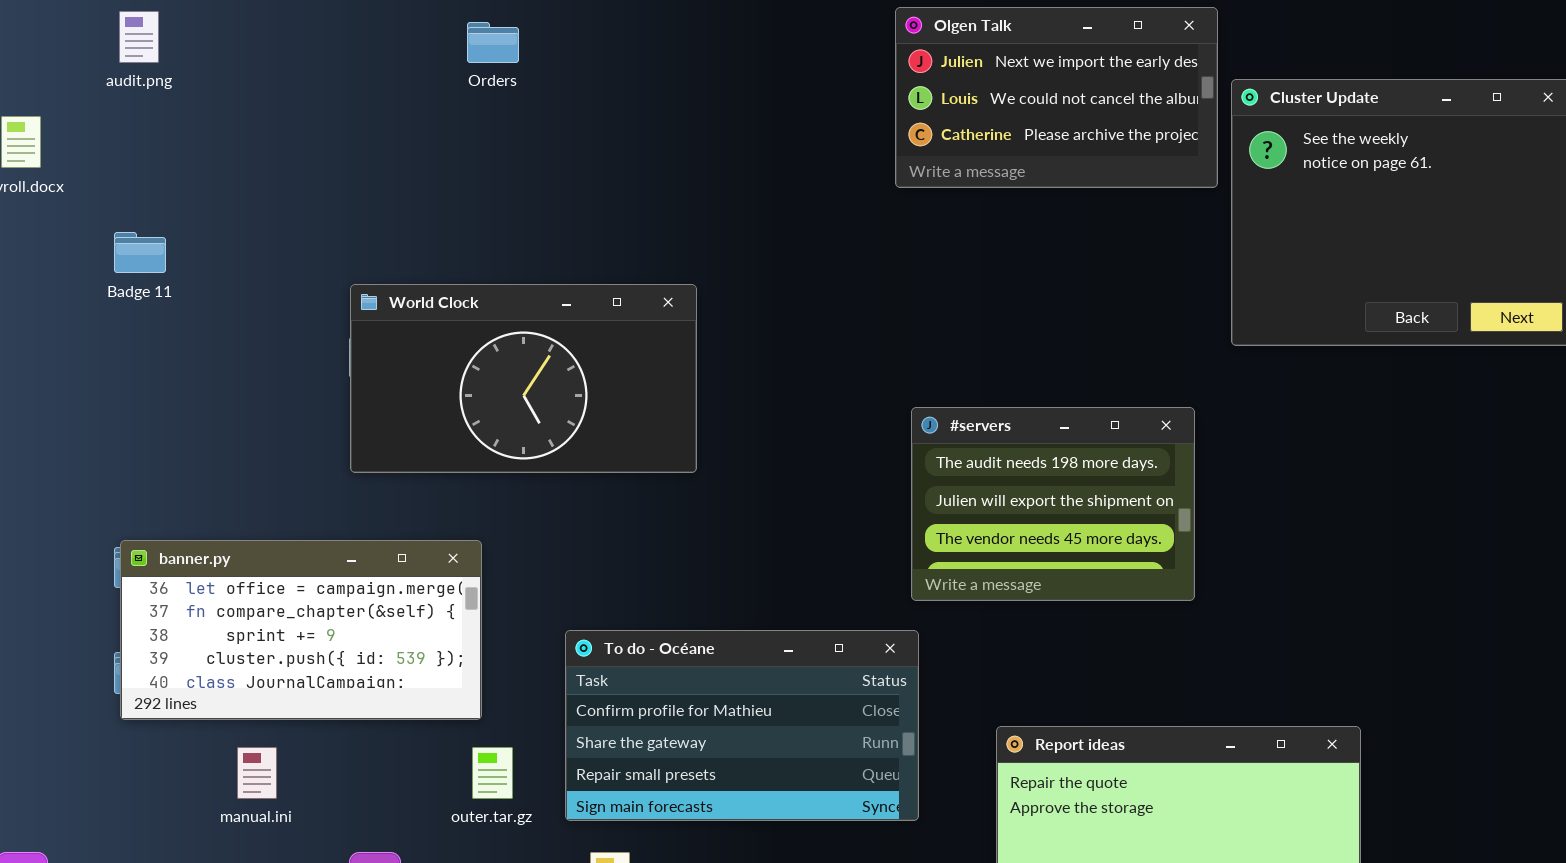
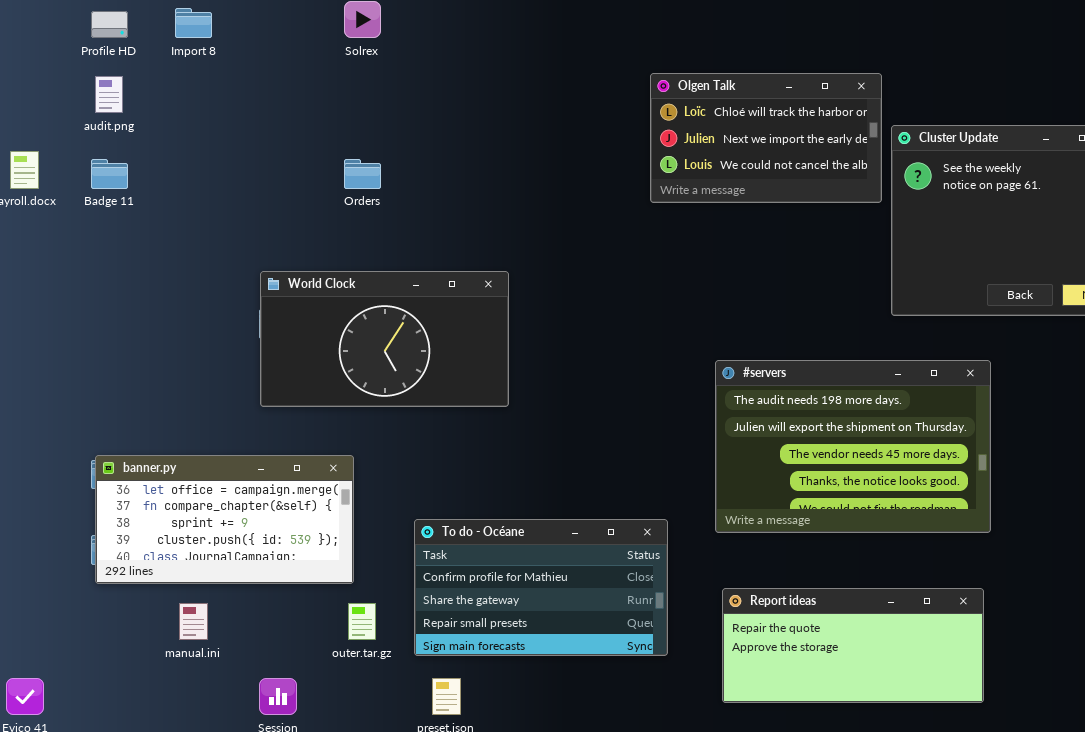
Olgen Talk: [895,7,1218,188] -> [650,73,882,203], scrolled up 1 row
Orders: [467,22,519,63] -> [344,159,381,189], moved
Badge 11: [114,232,166,273] -> [91,159,128,189], moved
#servers: [911,407,1195,601] -> [715,360,991,533], moved, resized

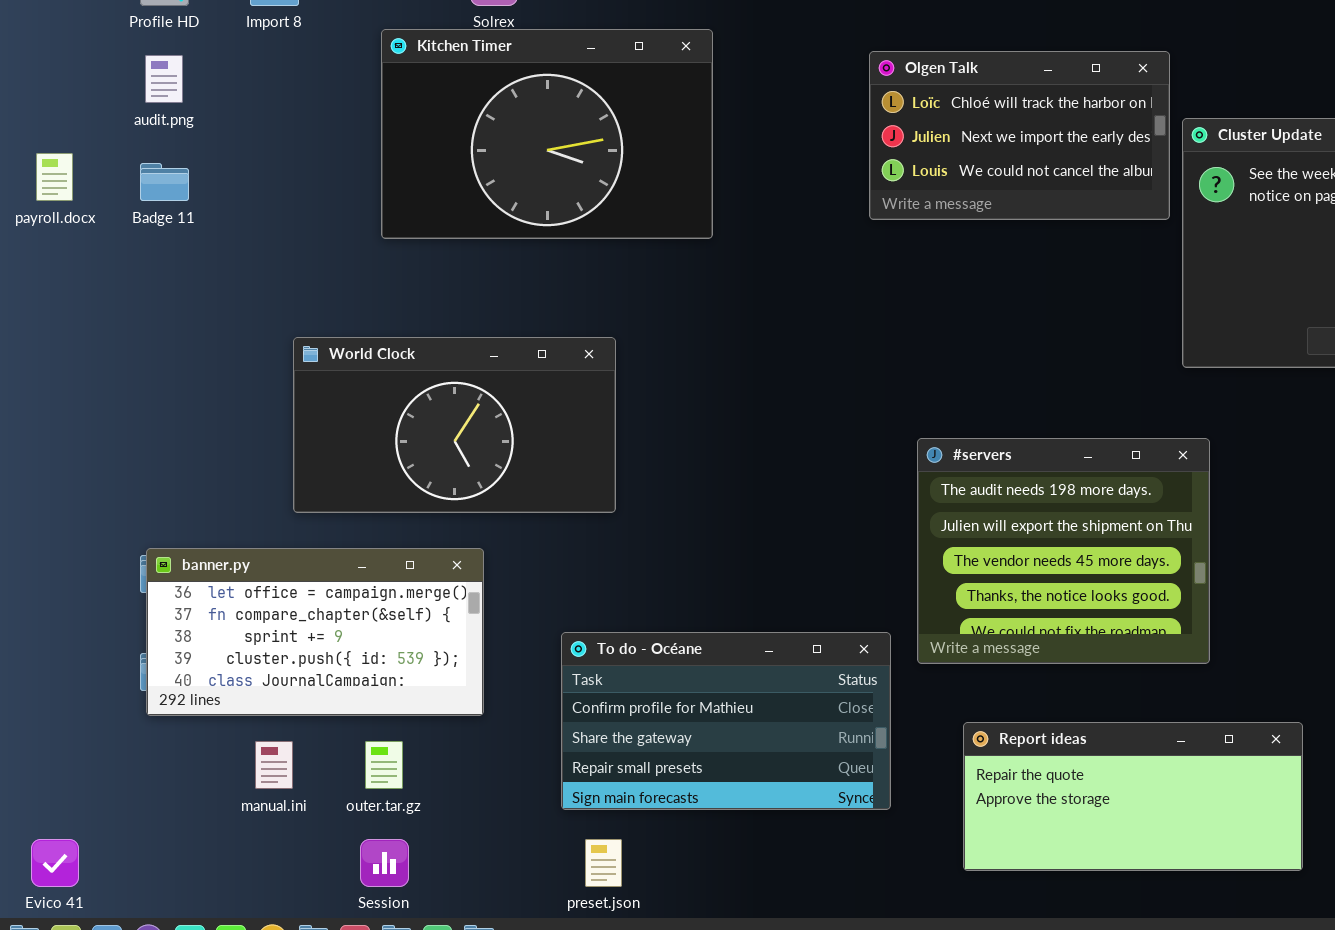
Kitchen Timer: none -> [381,29,713,239], opened
World Clock: [260,271,509,407] -> [293,337,616,513], moved
#servers: [715,360,991,533] -> [917,438,1210,664], moved, resized
outer.tar.gz: [348,603,376,640] -> [365,741,403,789], moved

